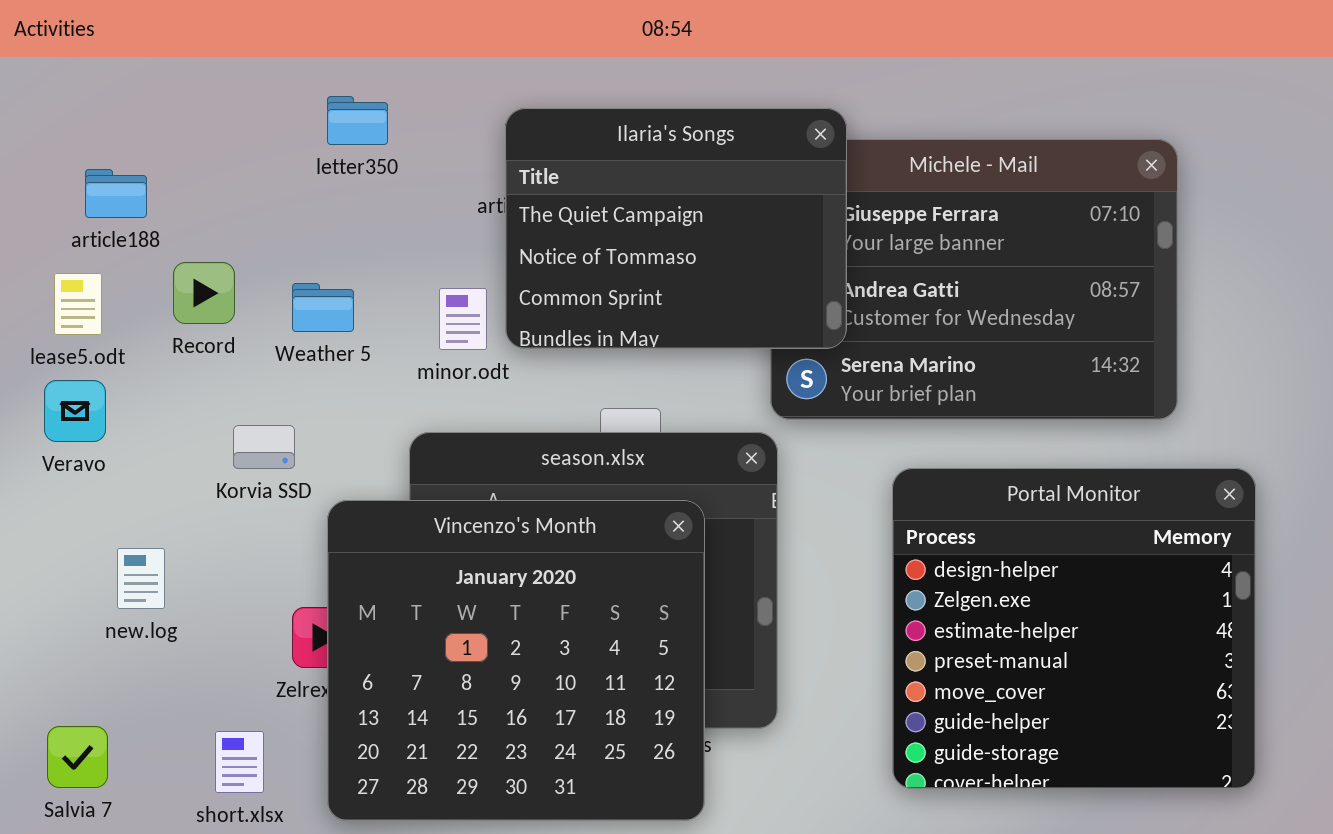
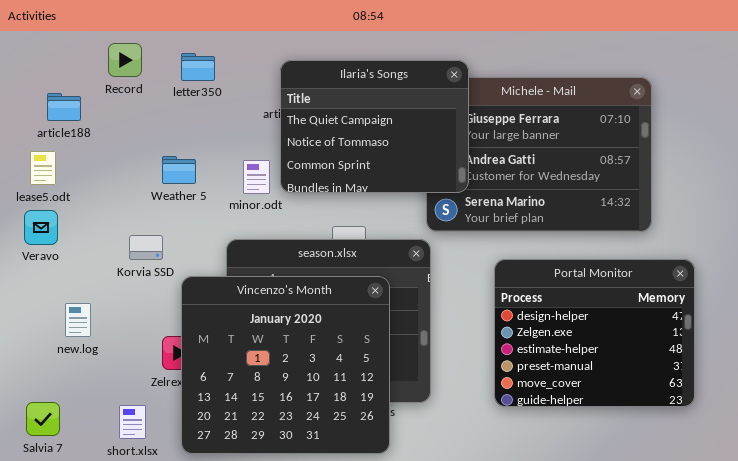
Record: [173,262,235,324] -> [108,43,142,77], moved
Portal Monitor: [892,468,1256,789] -> [494,259,695,407], resized

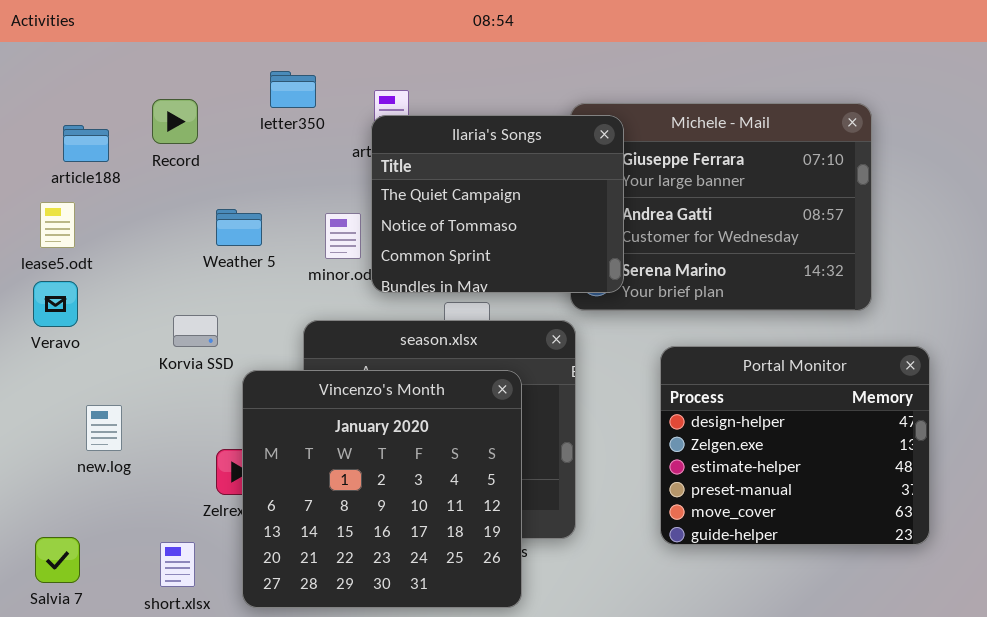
Record: [108,43,142,77] -> [152,99,198,144], moved
letter350: [181,53,215,81] -> [270,71,316,108], moved
Ilaria's Songs: [280,60,469,193] -> [371,115,624,293], moved

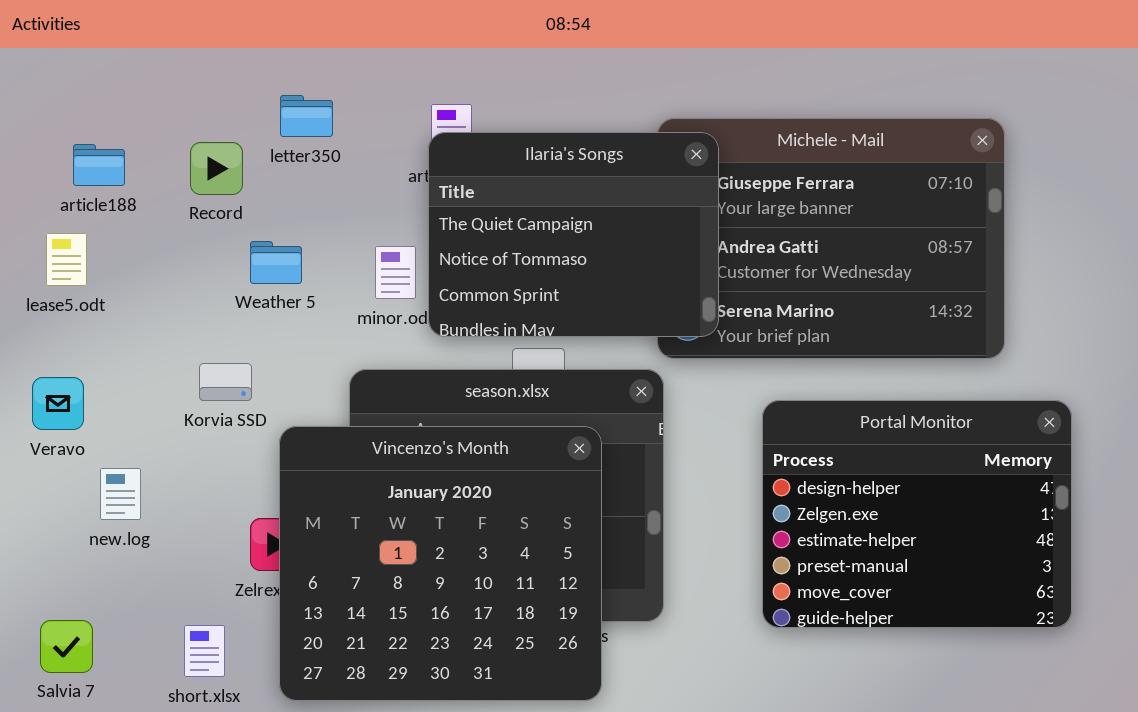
letter350: [270,71,316,108] -> [280,95,333,137], moved
Record: [152,99,198,144] -> [190,142,243,195], moved
Veravo: [33,281,78,327] -> [32,377,84,430], moved

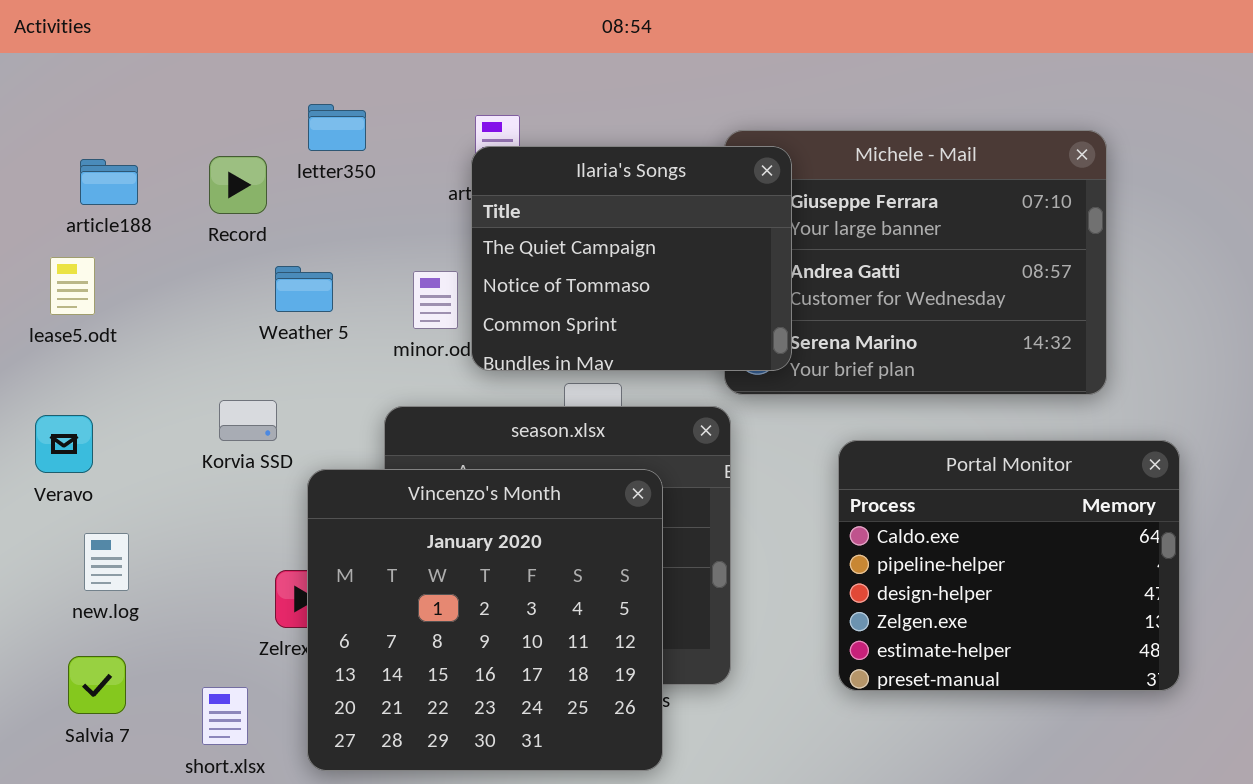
Portal Monitor: [762,400,1072,628] -> [838,440,1180,691], scrolled up 2 rows
new.log: [100,468,141,520] -> [84,533,129,591], moved
Salvia 7: [40,620,93,673] -> [68,656,126,714], moved

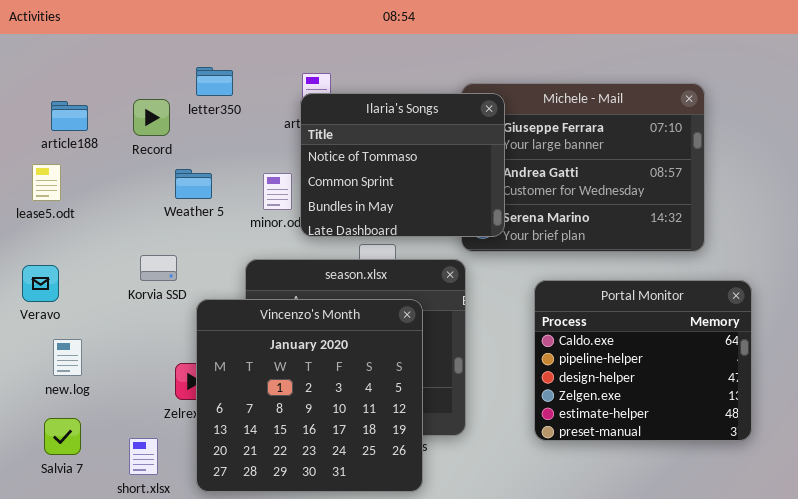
Ilaria's Songs: [471,146,792,371] -> [300,93,505,237], scrolled down 1 row

